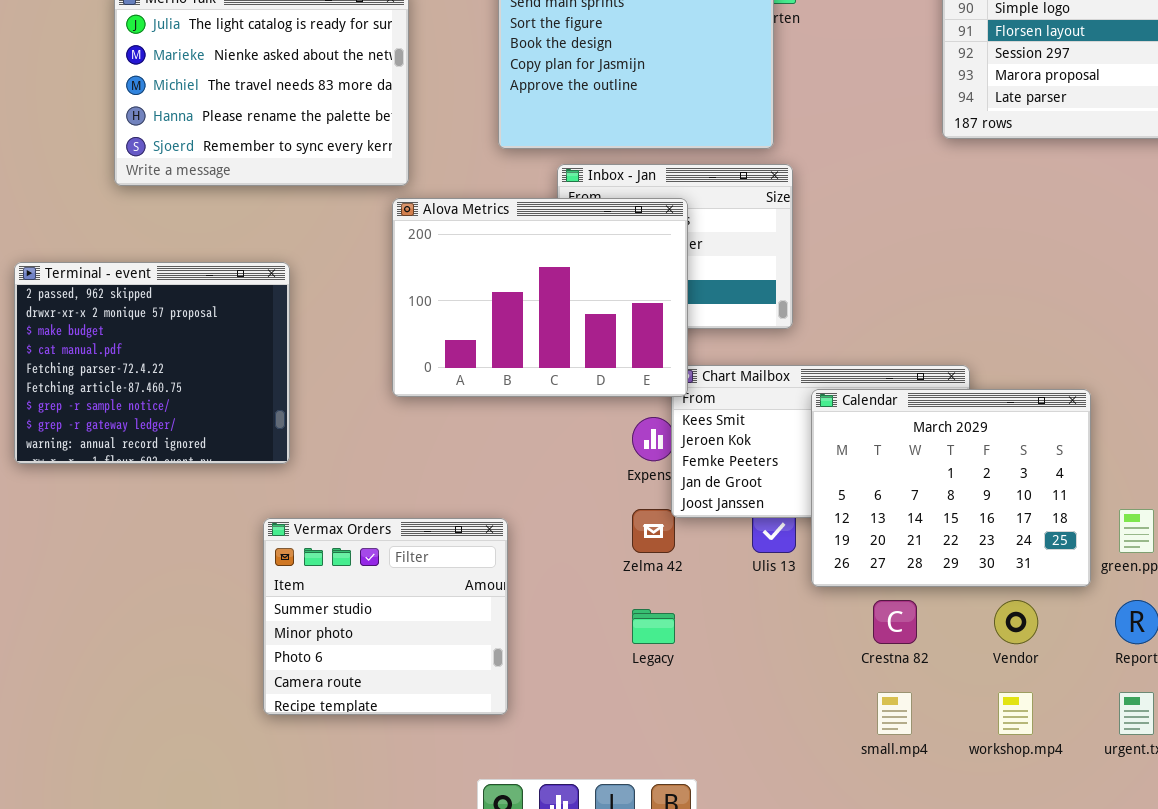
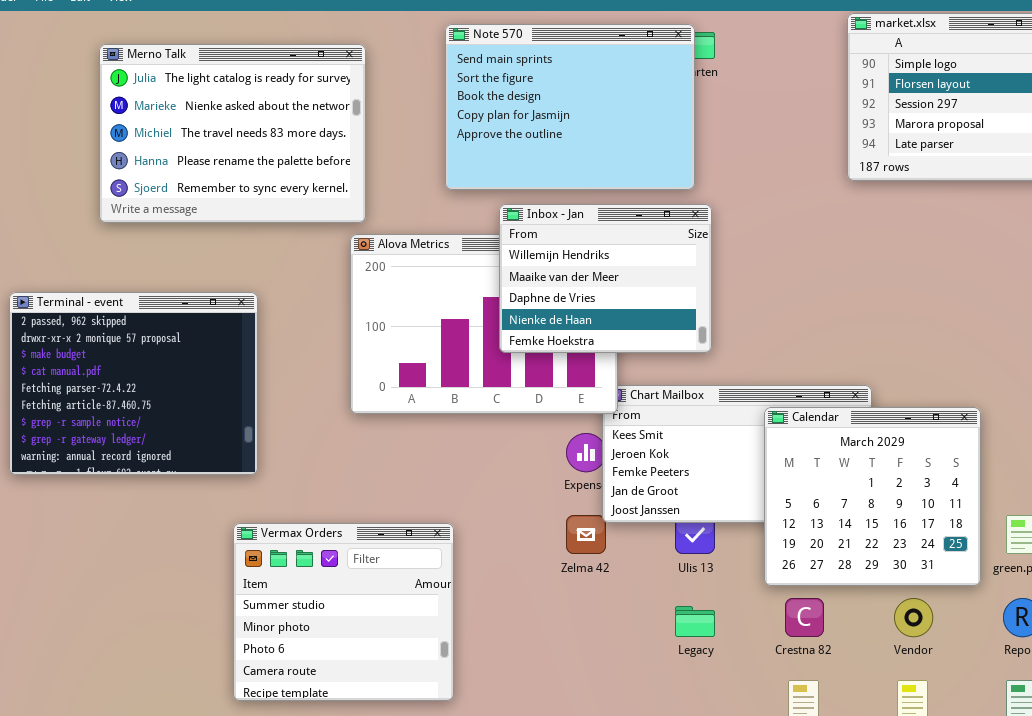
Inbox - Jan: [557,164,793,329] -> [499,204,712,353], raised
Calendar: [811,389,1091,587] -> [764,407,981,586], resized
Legacy: [632,609,675,644] -> [675,606,715,637], moved

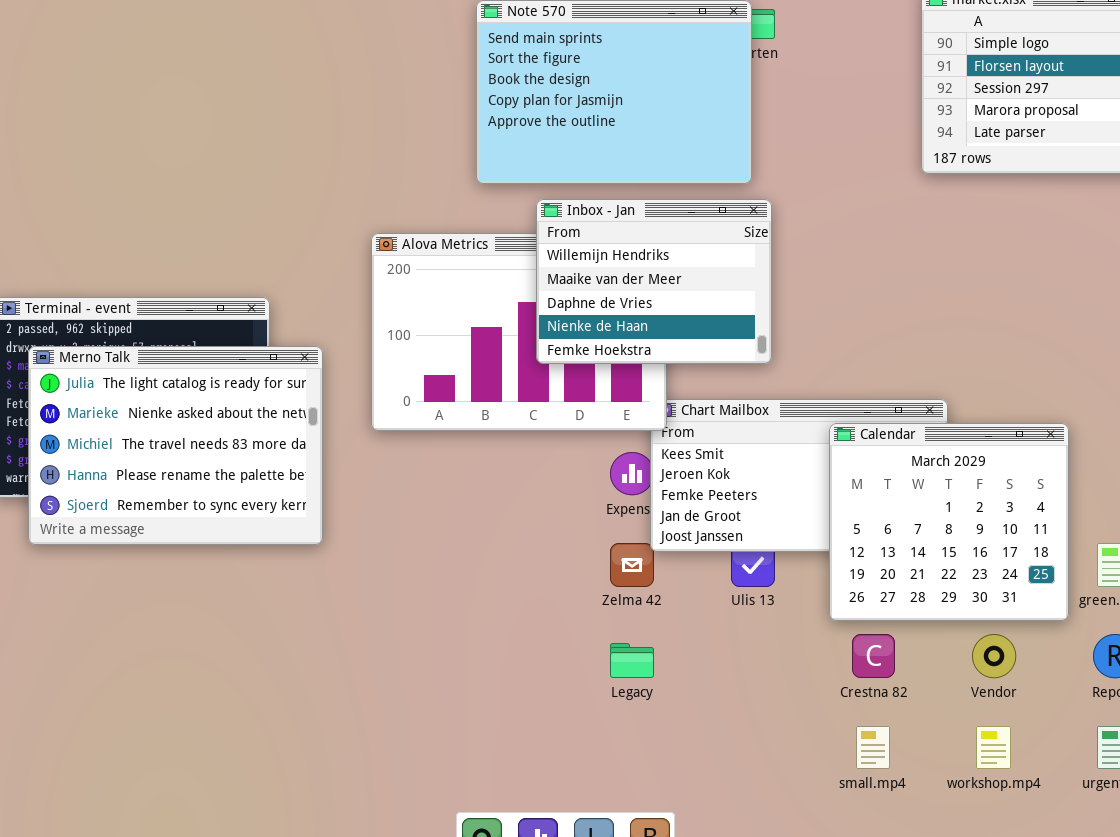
Merno Talk: [99,44,366,223] -> [28,346,323,545], moved
Vermax Orders: [233,523,454,701] -> none, closed
Legacy: [675,606,715,637] -> [610,643,654,678], moved

